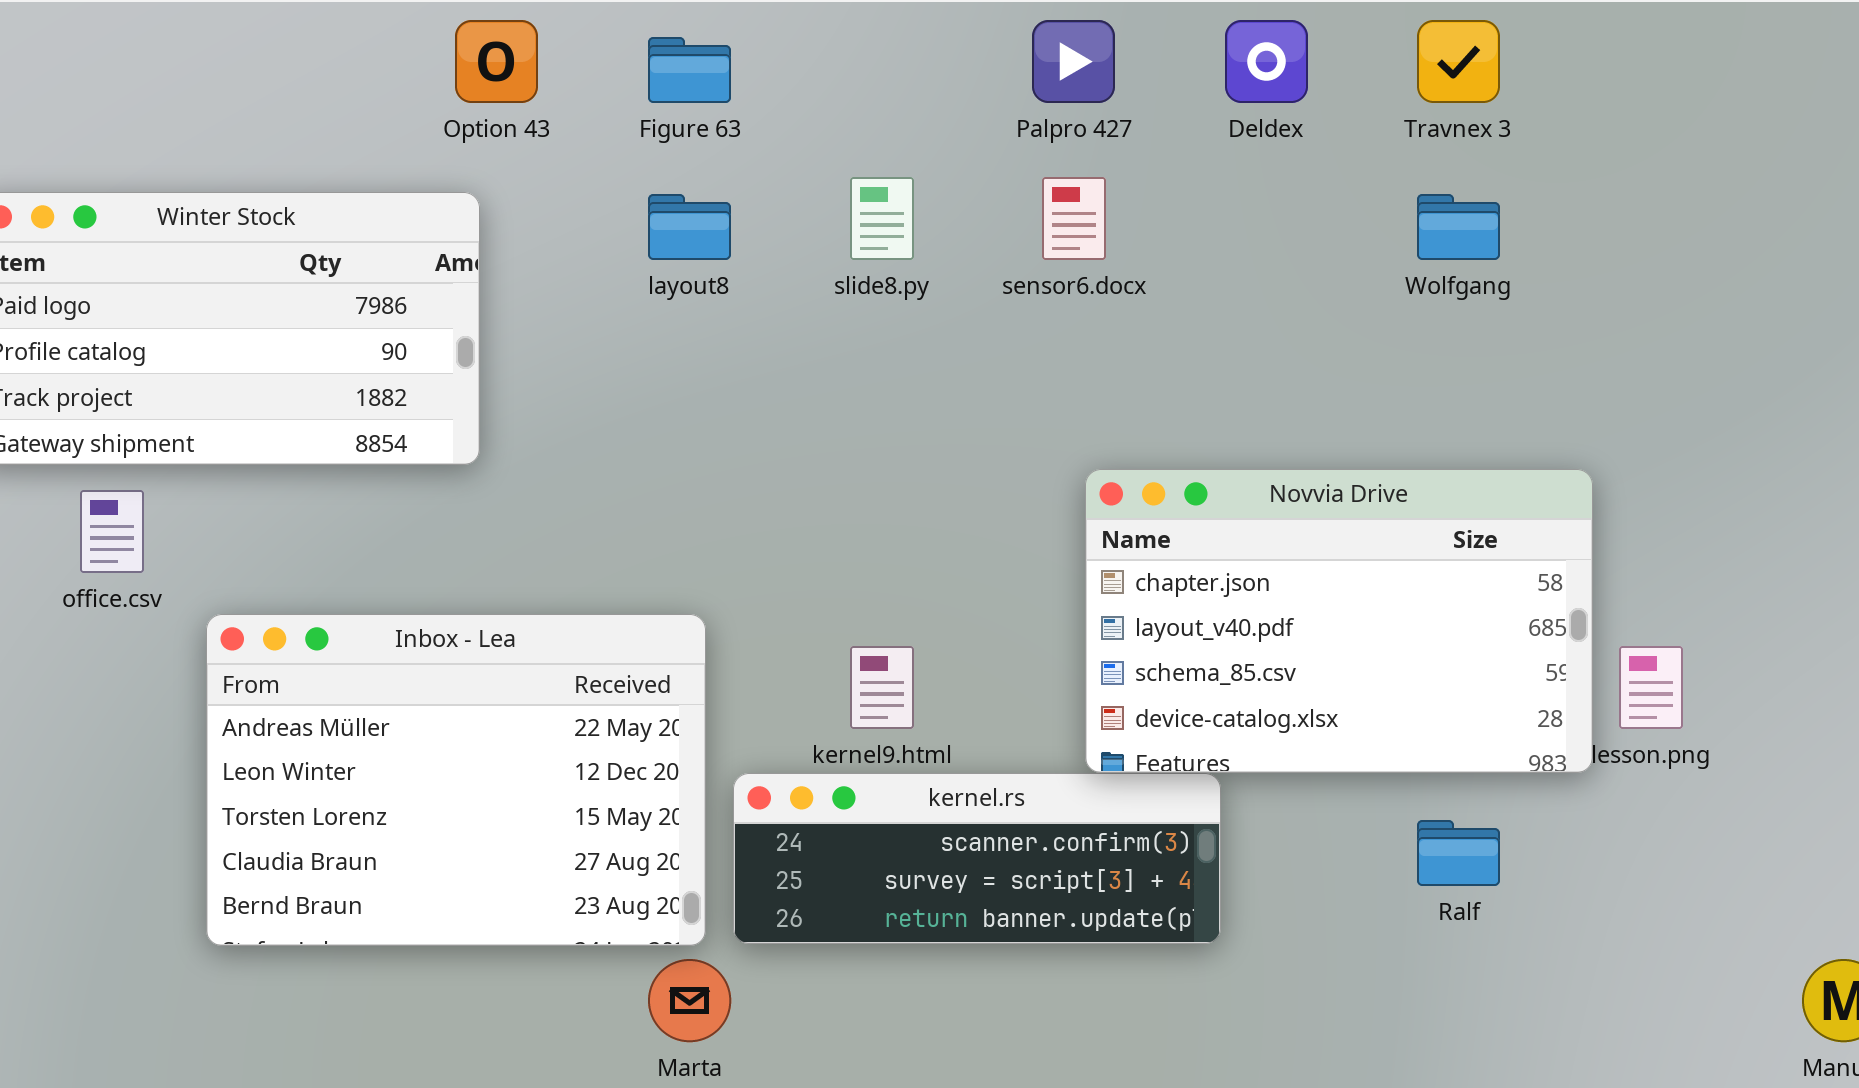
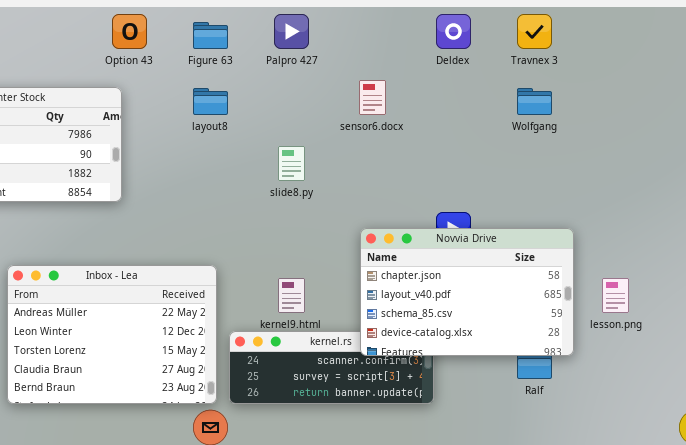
Palpro 427: [1032,20,1115,103] -> [274,14,309,49], moved
slide8.py: [850,177,914,260] -> [278,146,305,181], moved
Novvia Drive: [1085,469,1593,773] -> [360,228,574,356], moved

